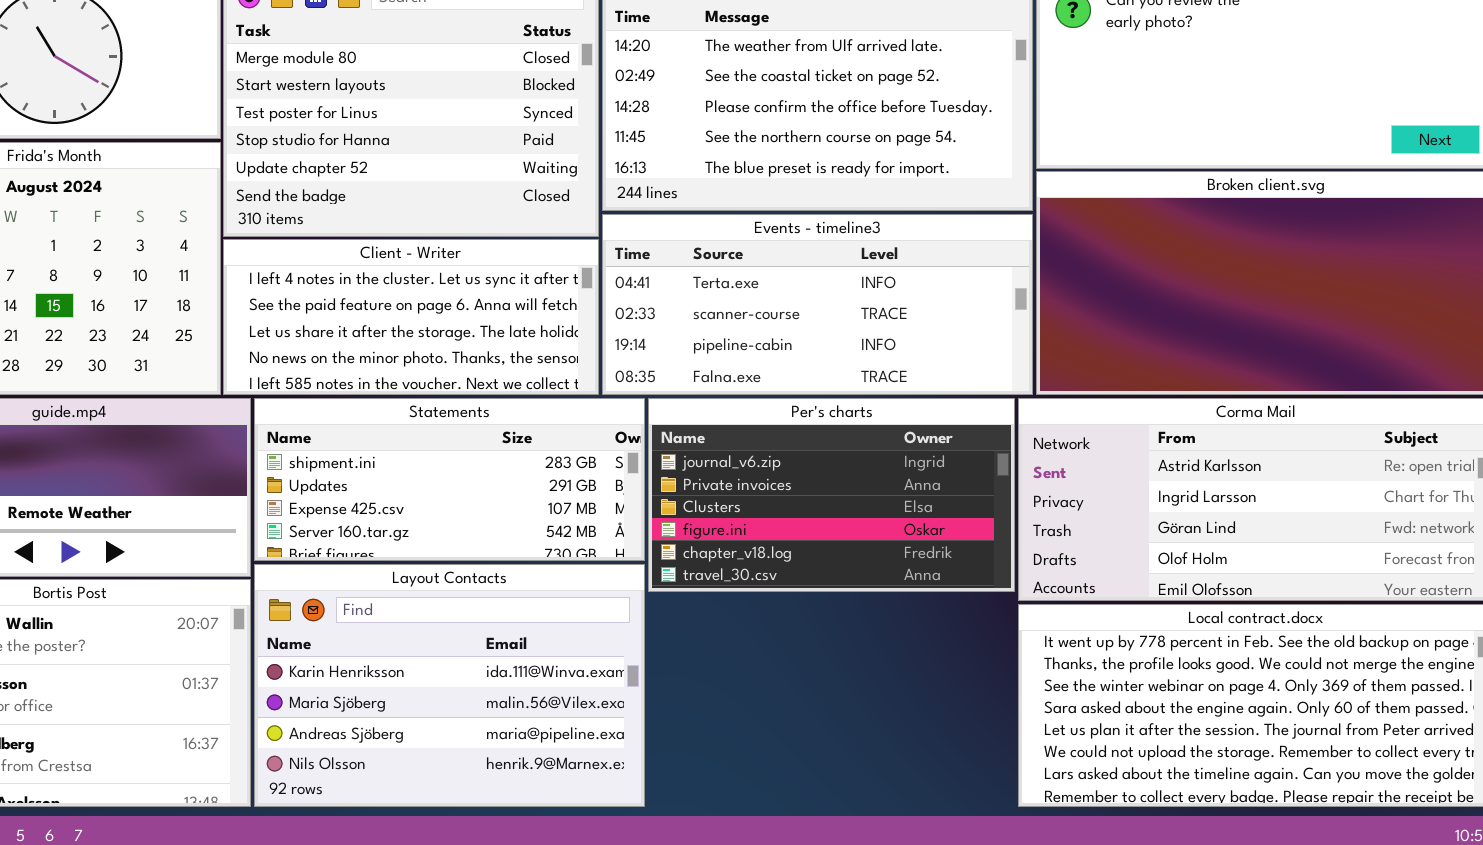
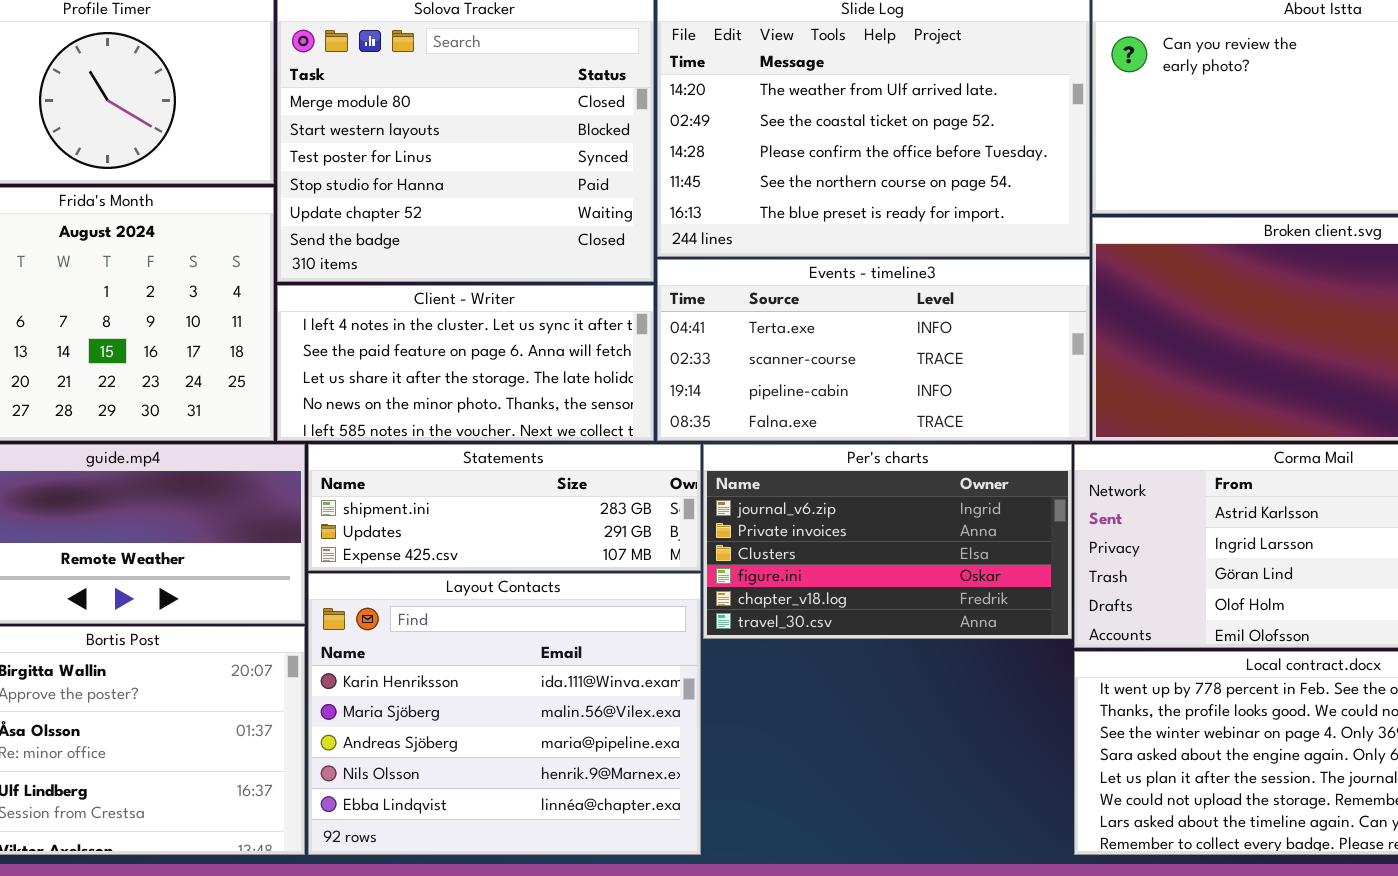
Statements: [254,398,645,561] -> [308,444,701,571], resized
Layout Contacts: [254,564,645,807] -> [308,573,701,855], resized

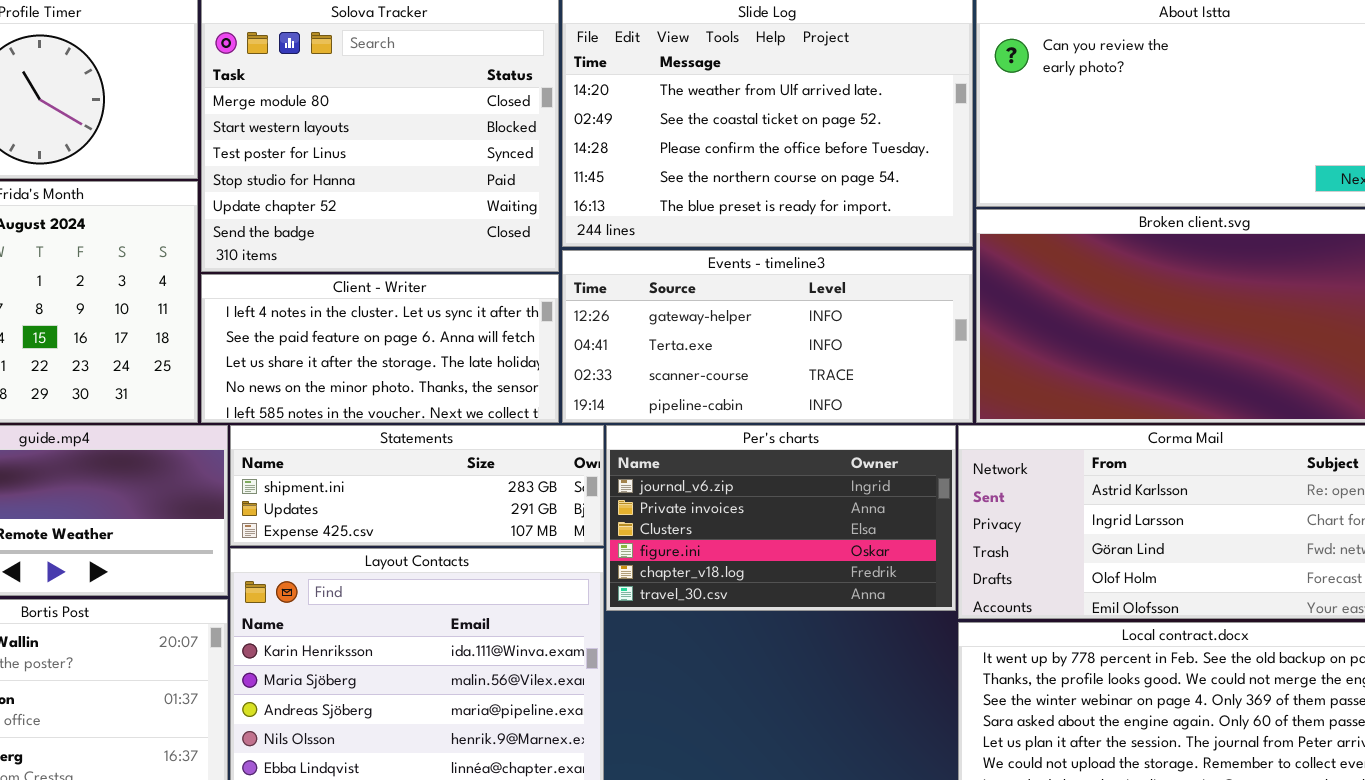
Events - timeline3: [657,259,1090,441] -> [562,250,973,423], scrolled up 1 row

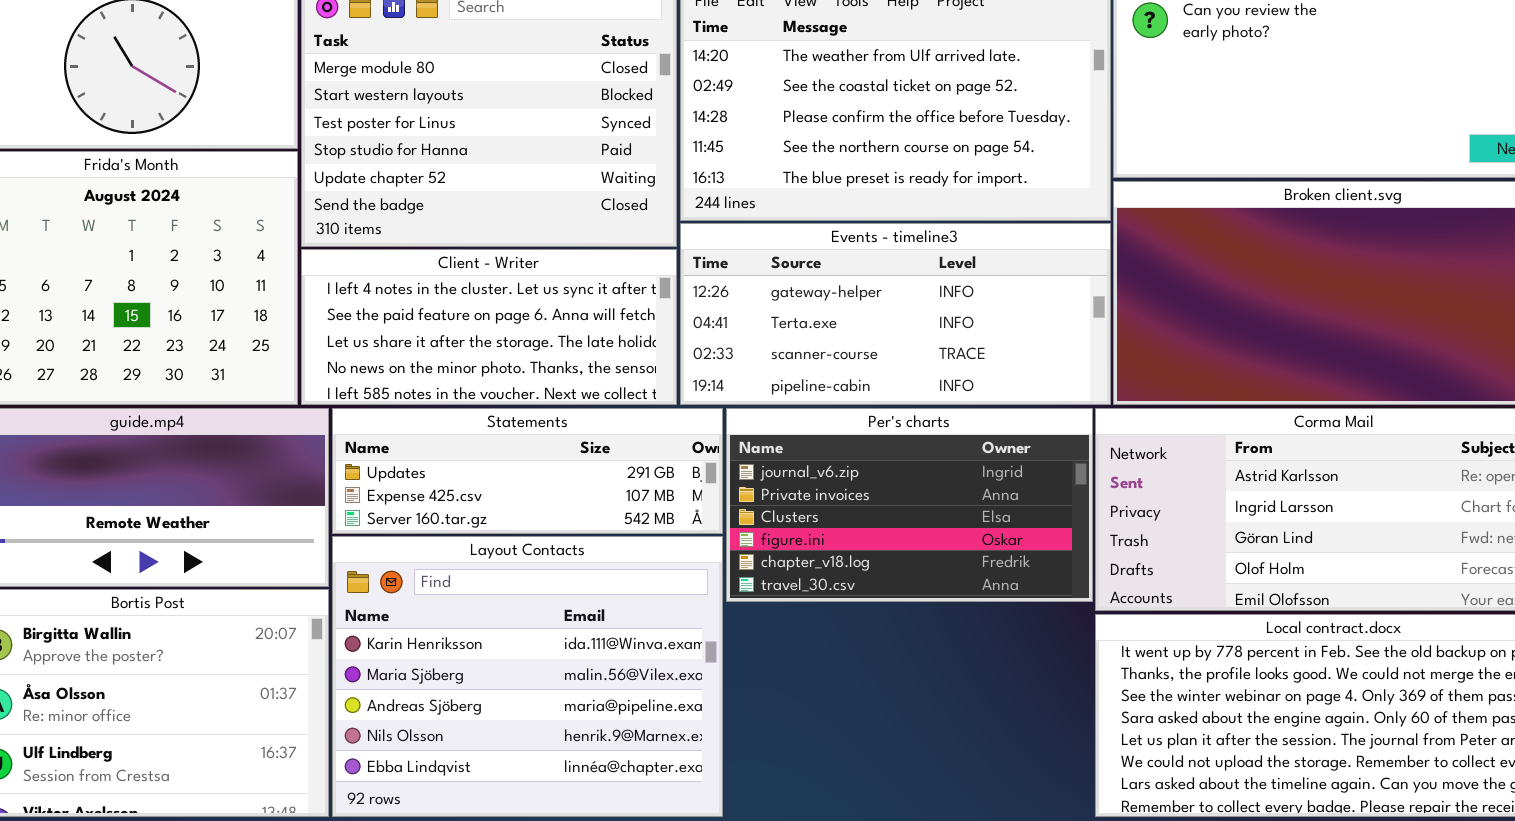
Statements: [230,425,604,546] -> [332,408,723,534], scrolled down 1 row

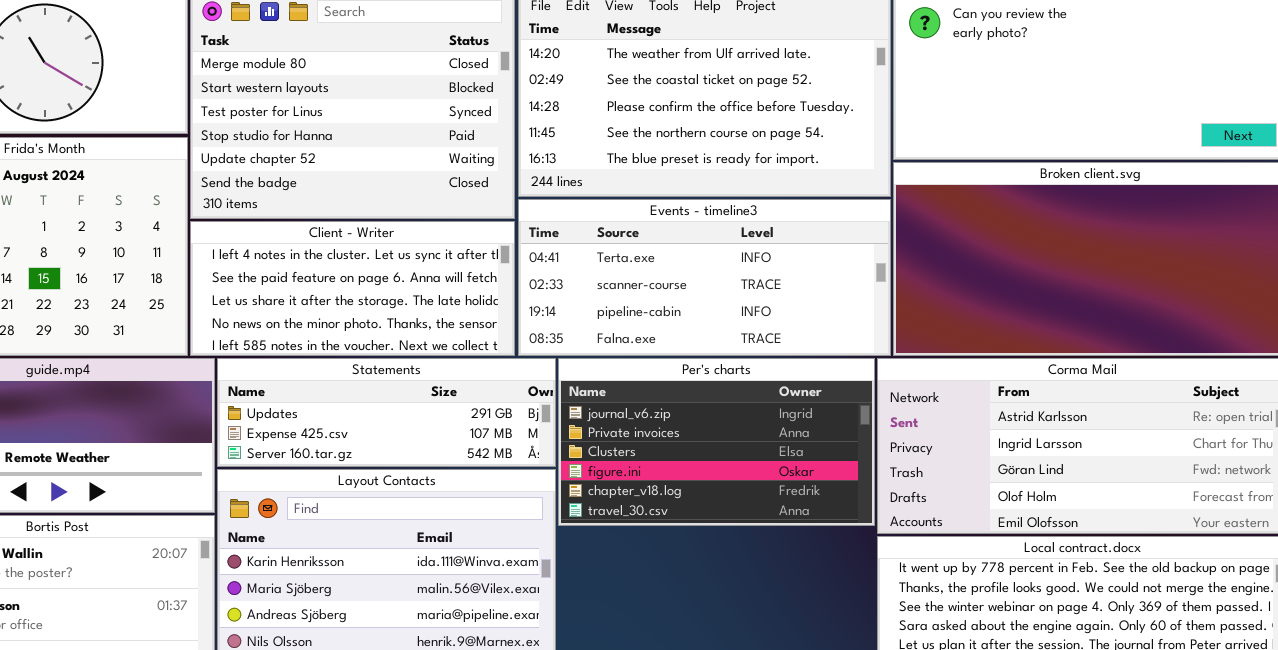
Events - timeline3: [680,223,1111,405] -> [518,199,891,356], scrolled down 1 row

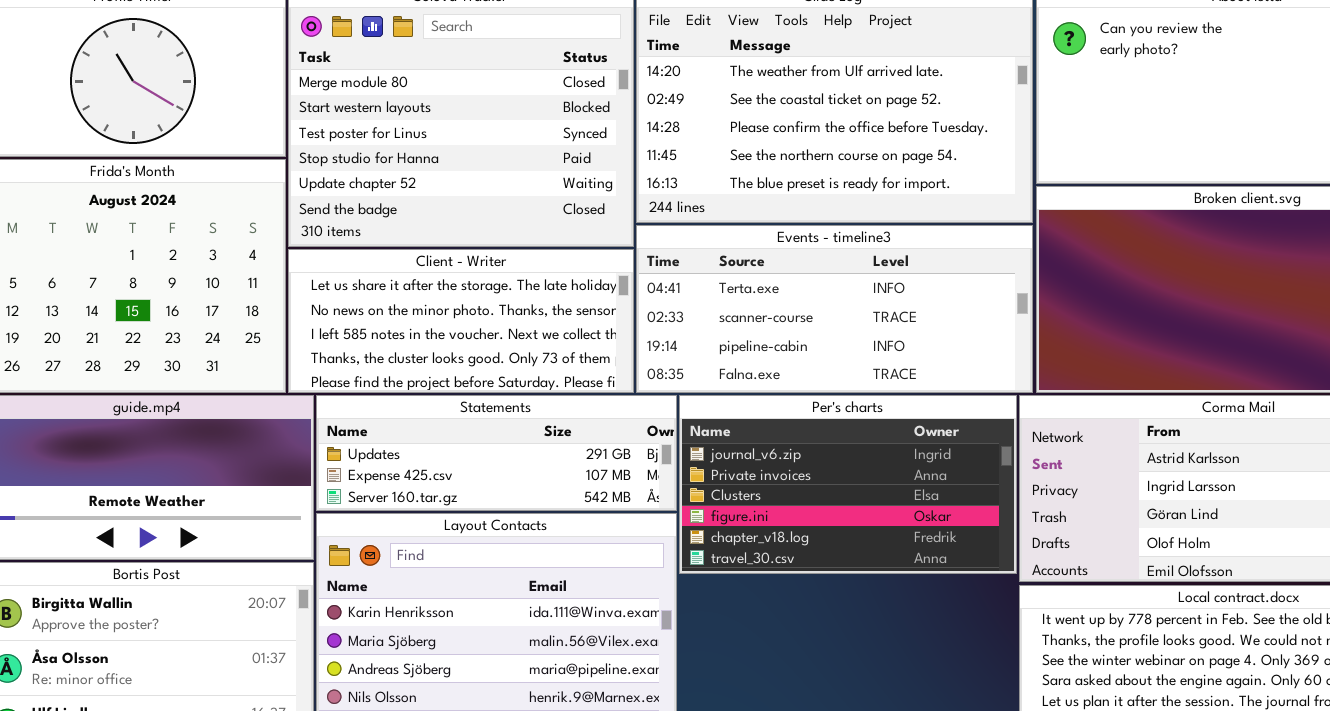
Client - Writer: [190,221,515,356] -> [288,249,634,393], scrolled down 2 rows

